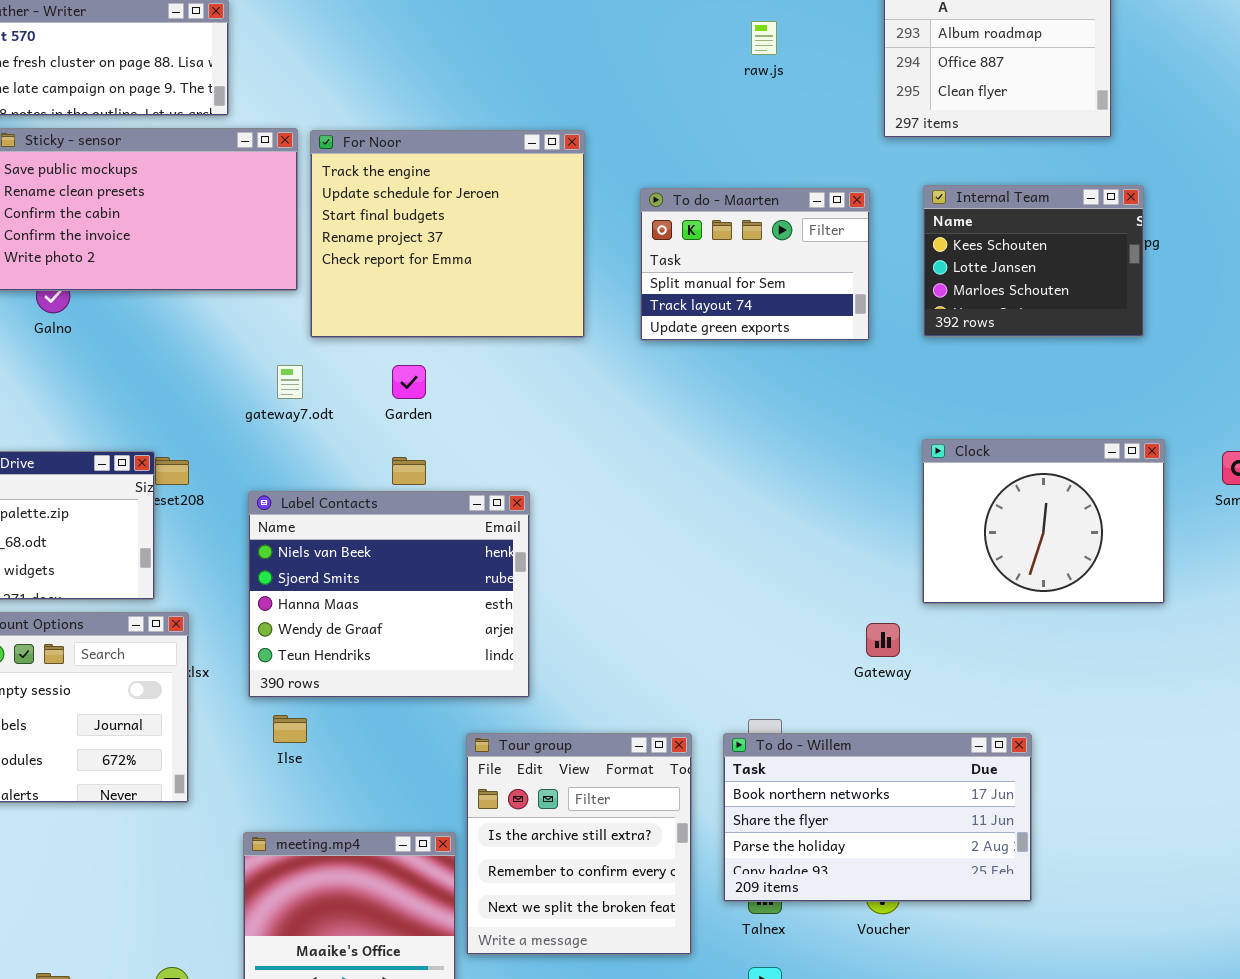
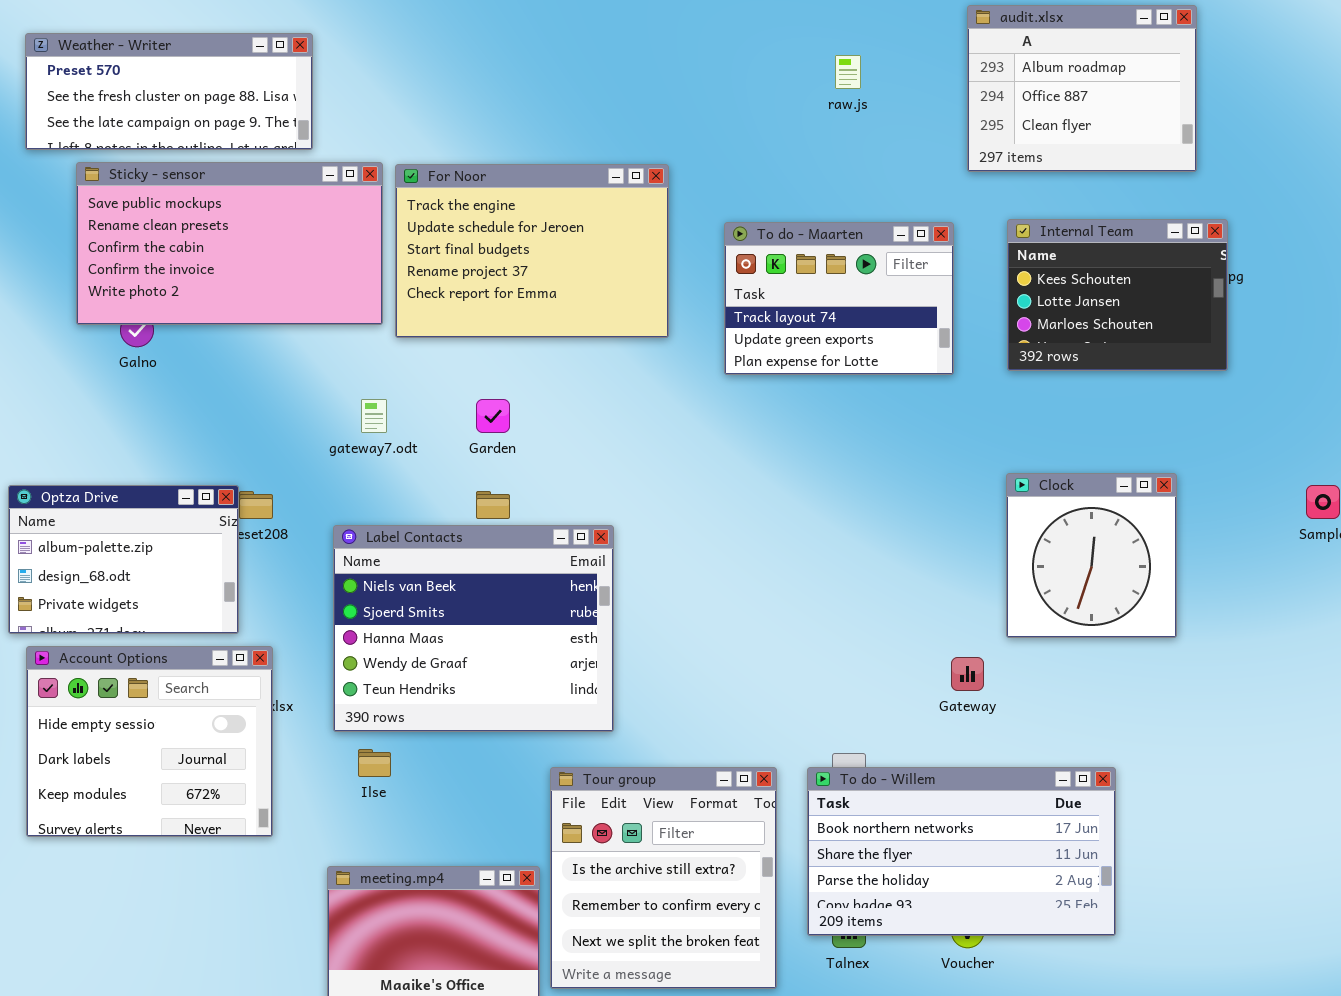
For Noor: [310,130,585,338] -> [395,164,669,338], resized
To do - Maarten: [640,188,870,341] -> [724,222,954,375], scrolled down 1 row
Clock: [922,439,1165,604] -> [1006,473,1177,638], resized

